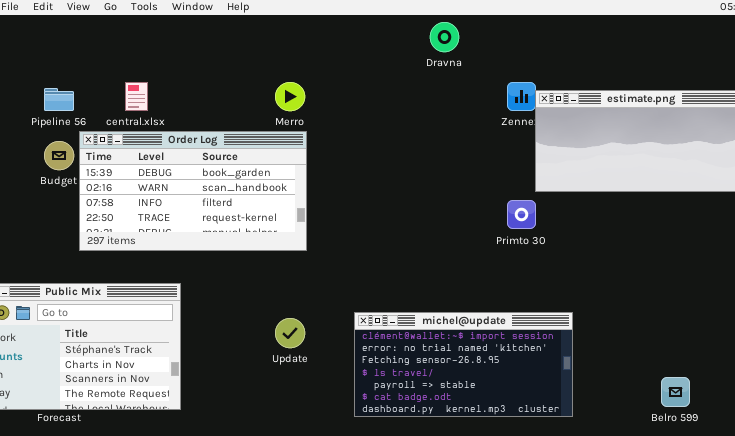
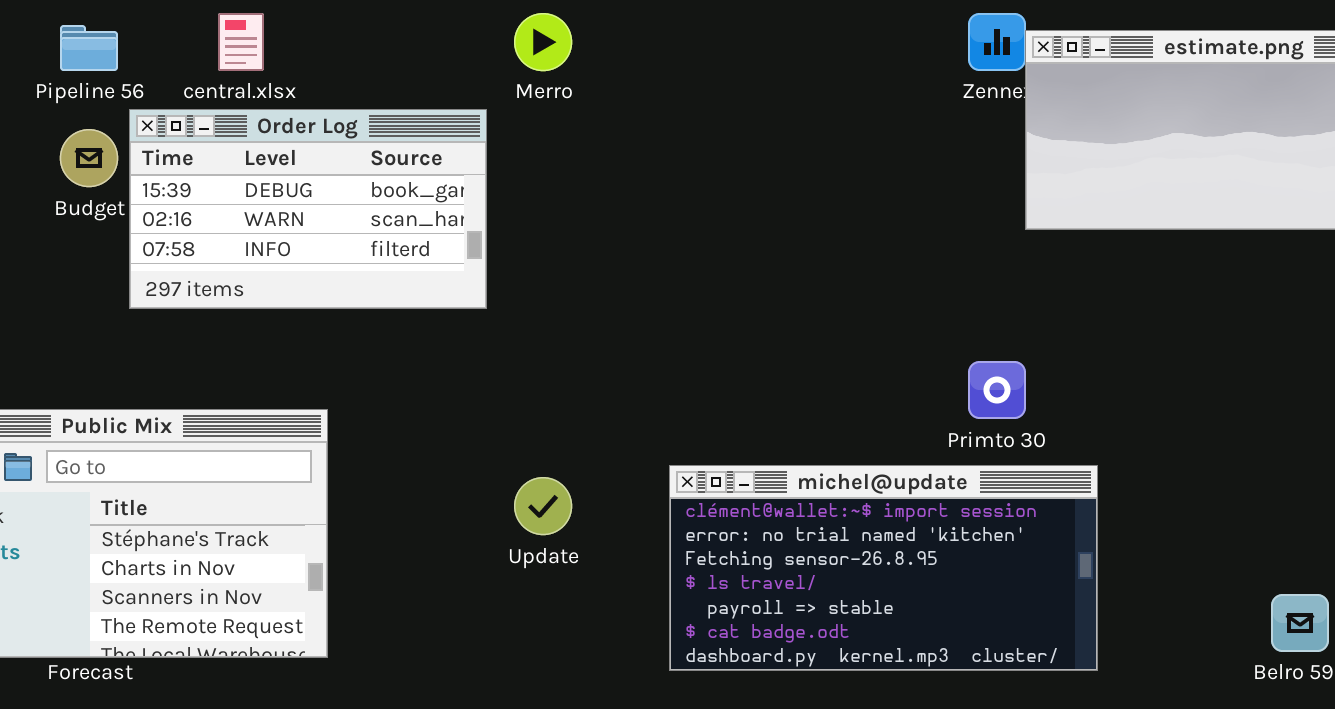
Order Log: [79,131,307,251] -> [129,109,487,309], resized
Primto 30: [507,200,536,229] -> [968,361,1026,419], moved

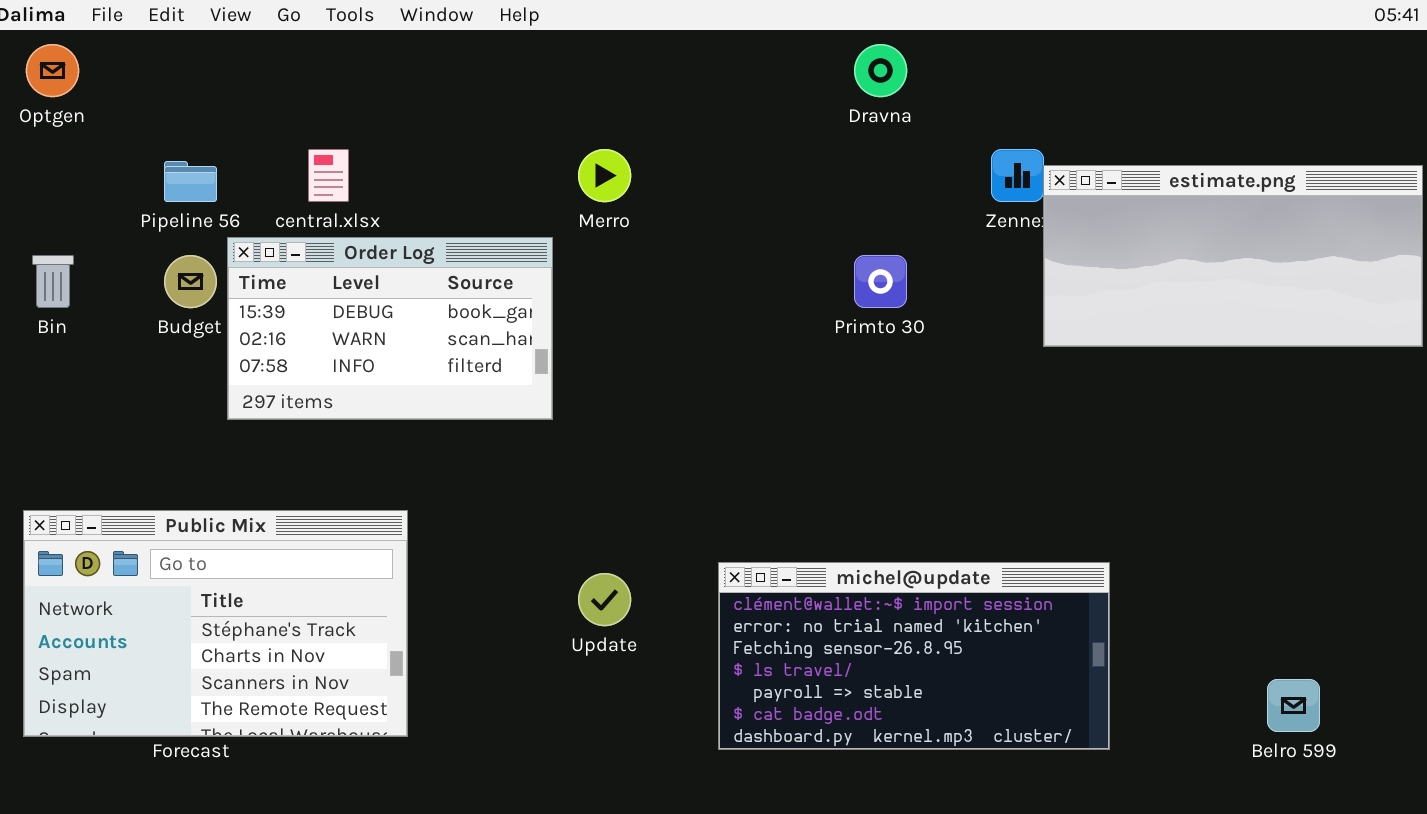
Primto 30: [968,361,1026,419] -> [854,255,907,308], moved

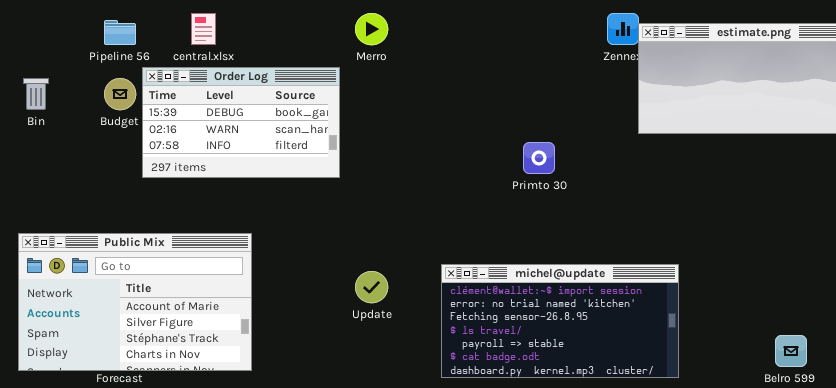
Primto 30: [854,255,907,308] -> [523,142,555,174], moved
Public Mix: [23,510,408,737] -> [18,233,252,371], scrolled up 2 rows

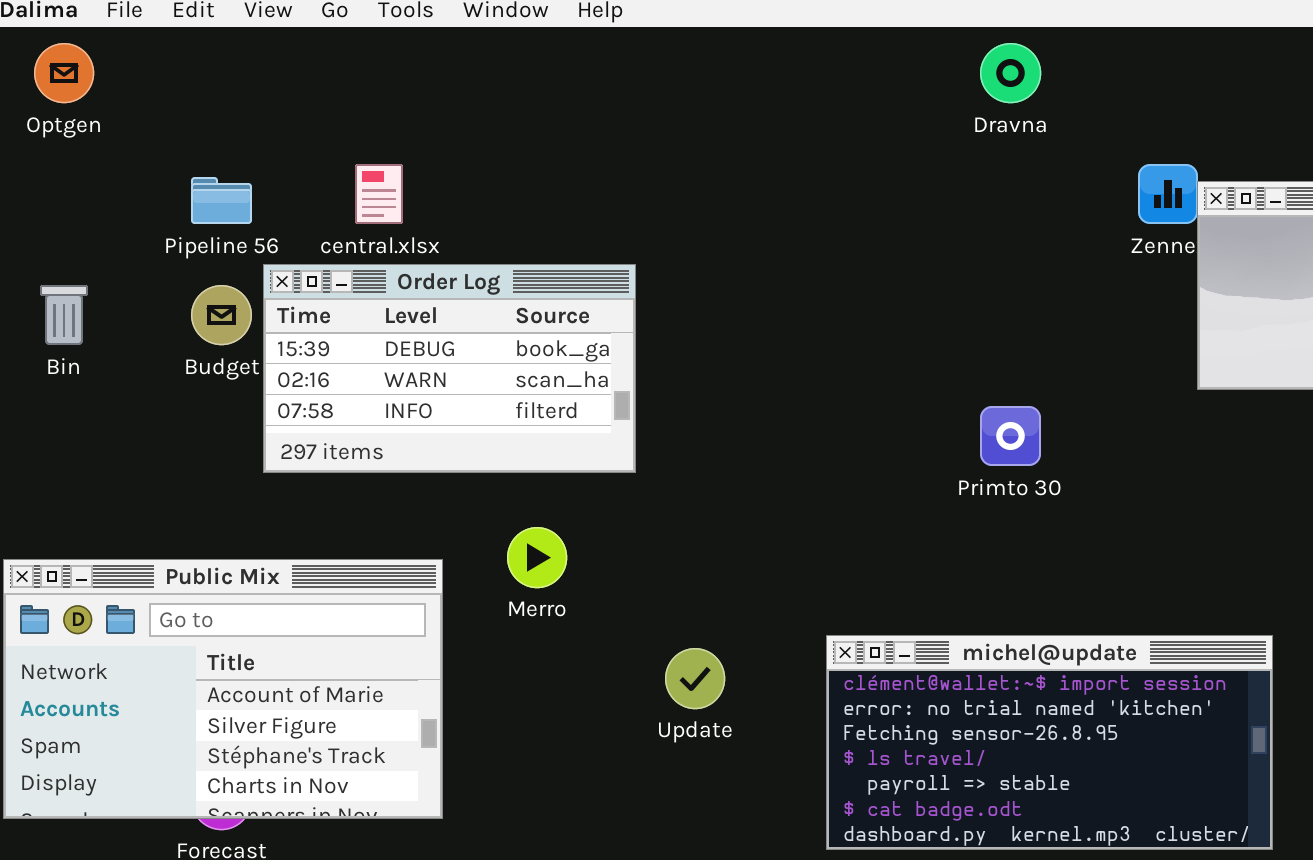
Merro: [355,13,388,45] -> [507,527,567,588], moved
Public Mix: [18,233,252,371] -> [3,559,443,819], moved

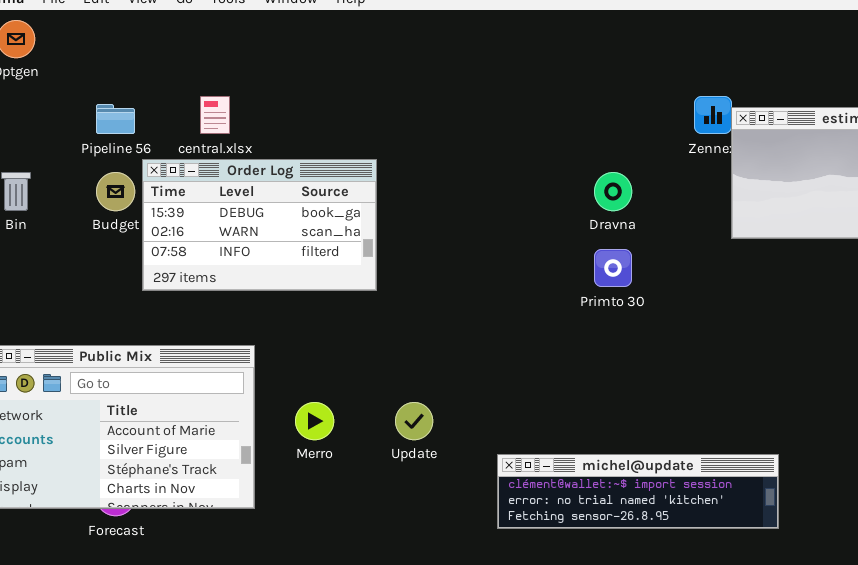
Dravna: [980,43,1041,103] -> [594,172,632,211], moved
Merro: [507,527,567,588] -> [295,402,334,440], moved
michel@update: [826,635,1273,850] -> [497,454,779,529], resized

